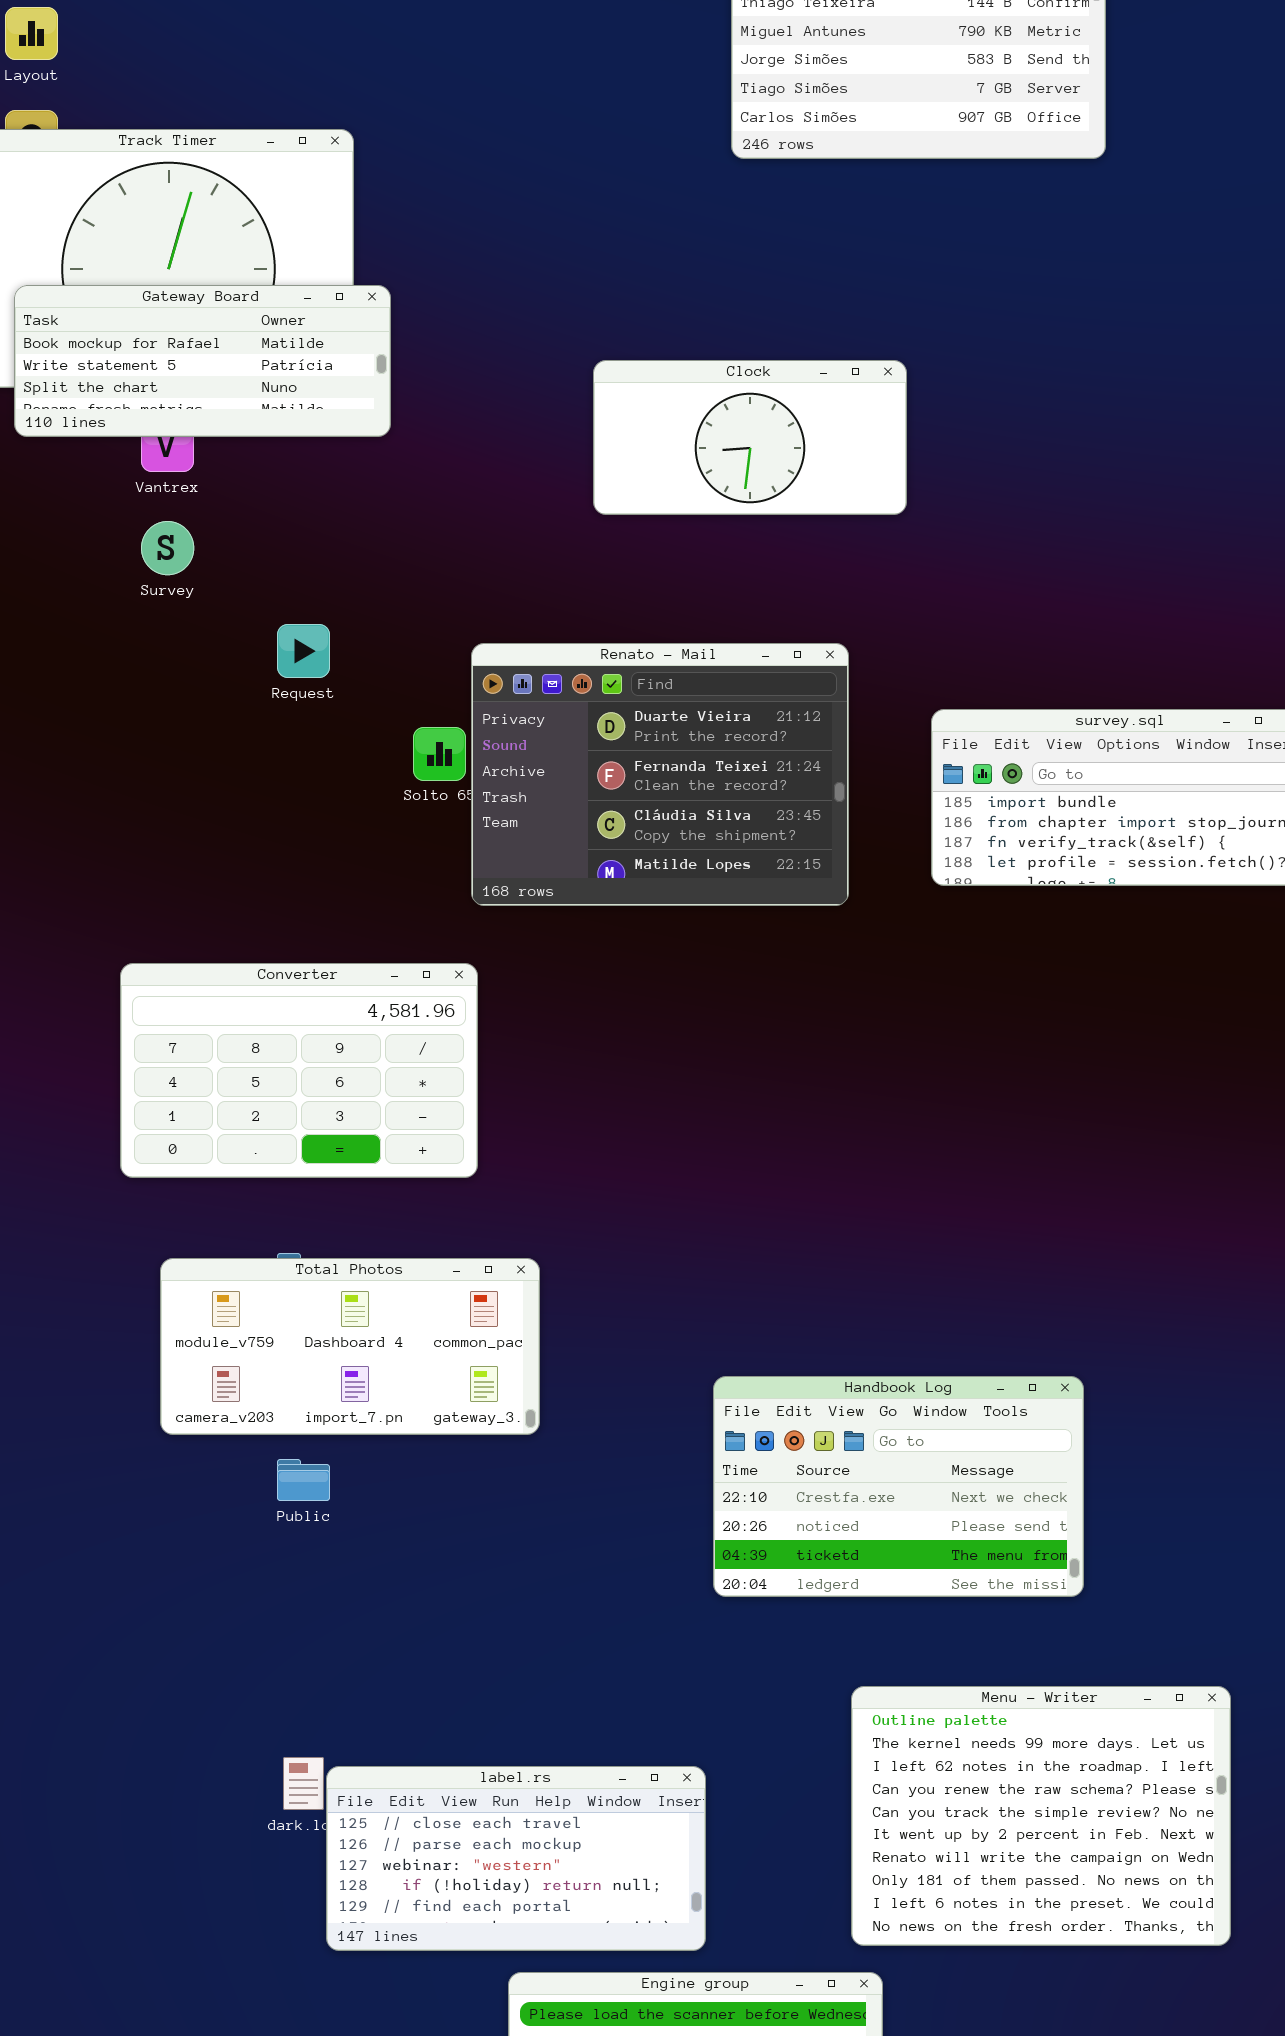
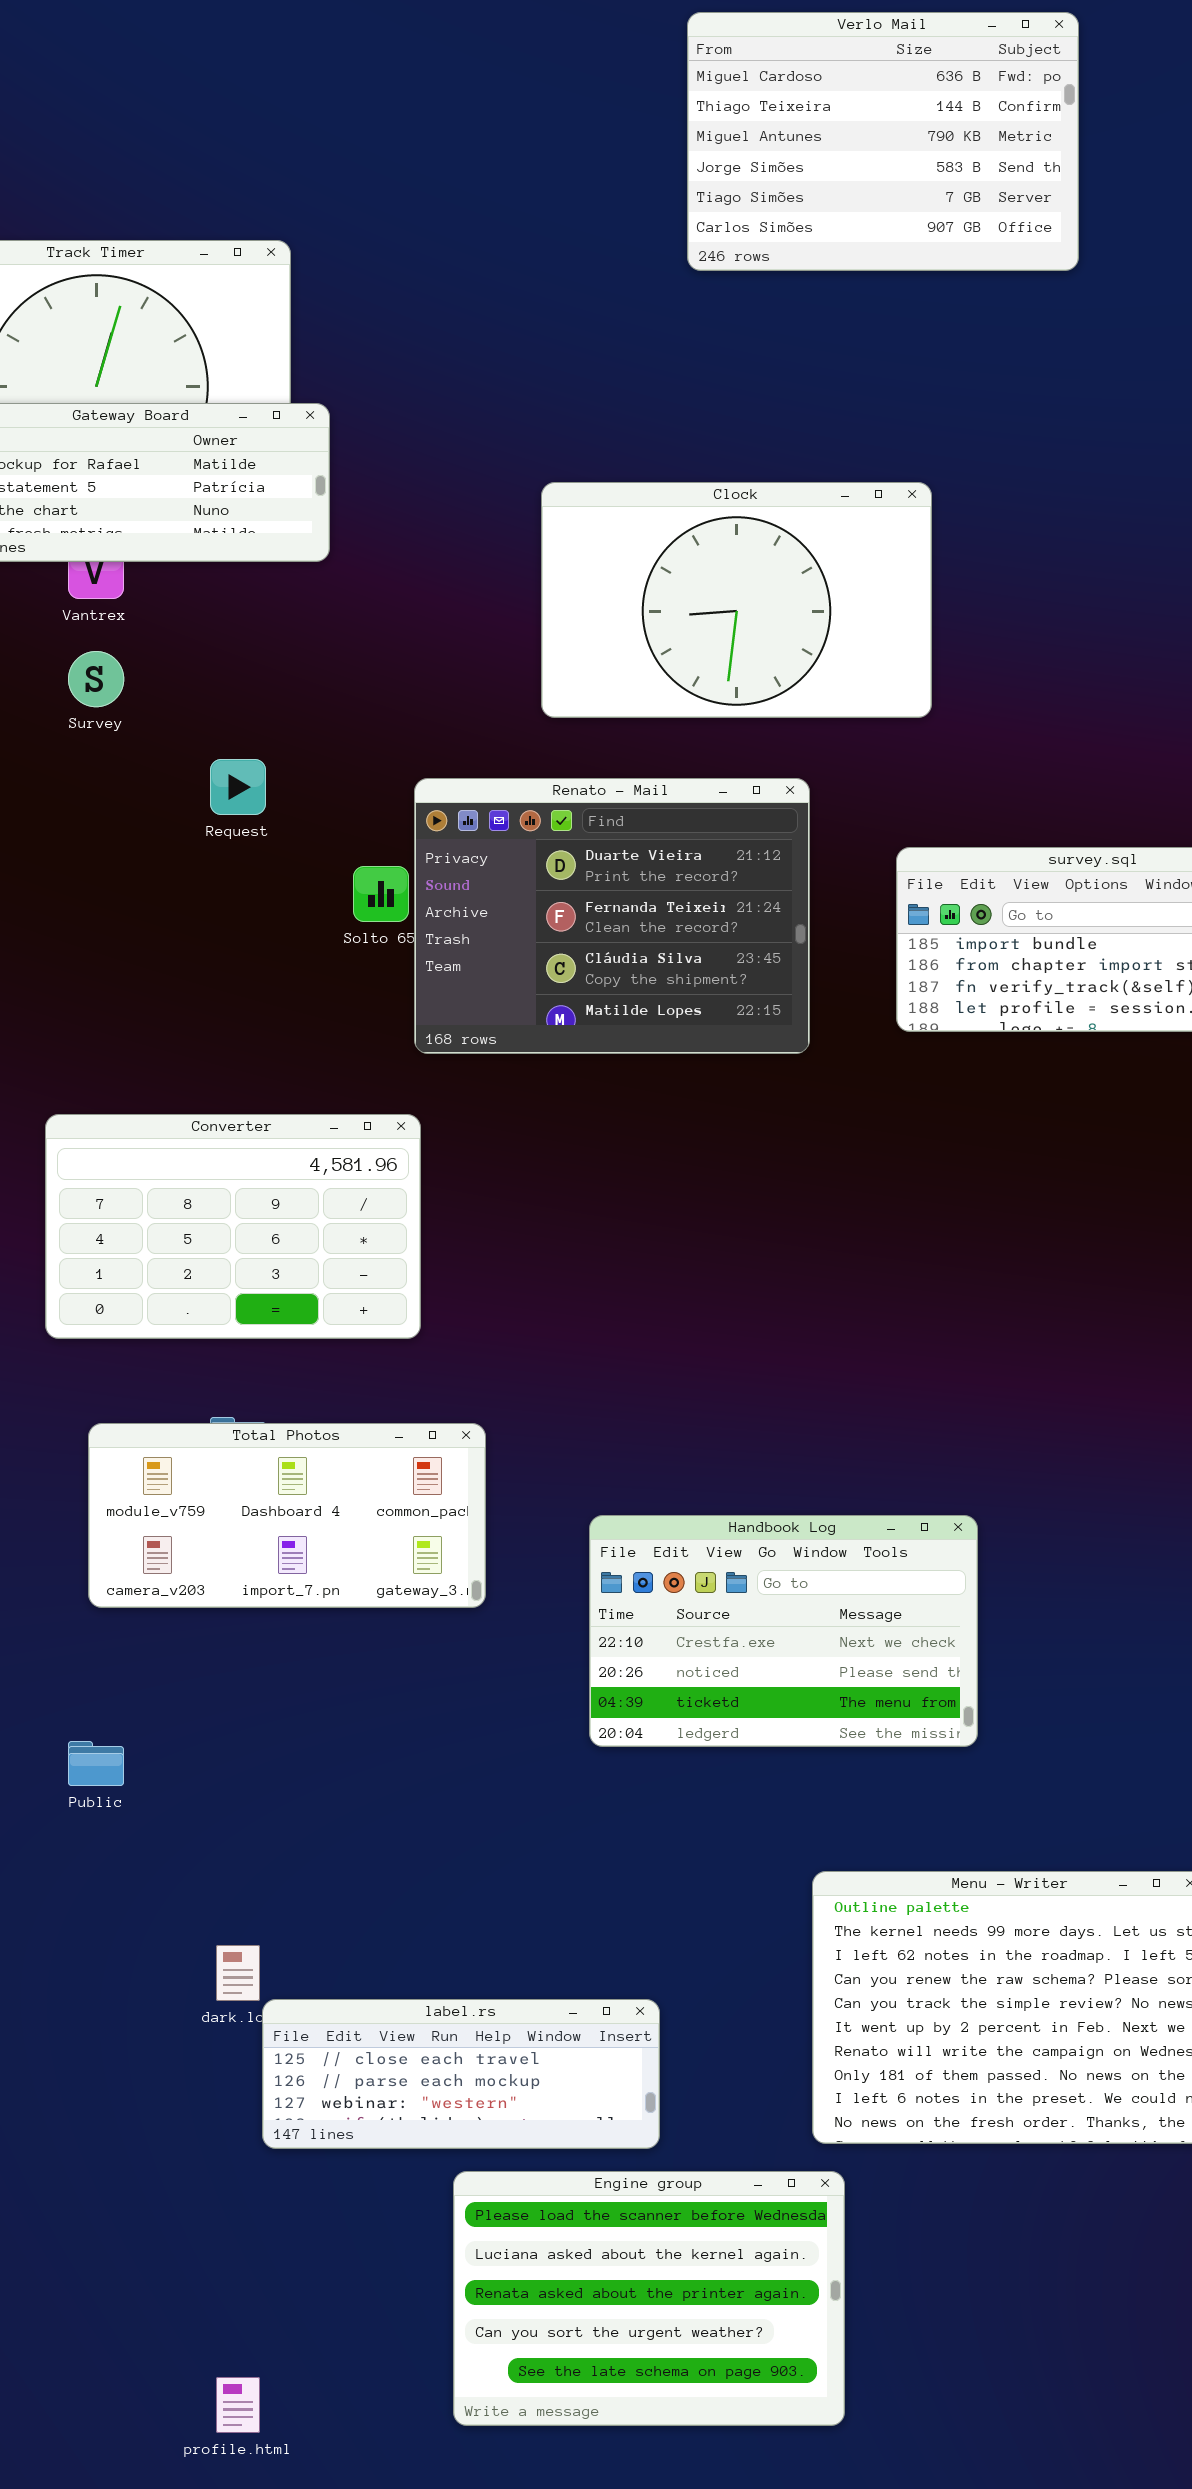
Clock: [593,360,907,515] -> [541,482,932,718], resized
Handbook Log: [713,1376,1084,1597] -> [589,1515,978,1747], moved
Public: [277,1459,330,1501] -> [68,1741,124,1786], moved
label.rs: [326,1766,706,1951] -> [262,1999,660,2149], resized

